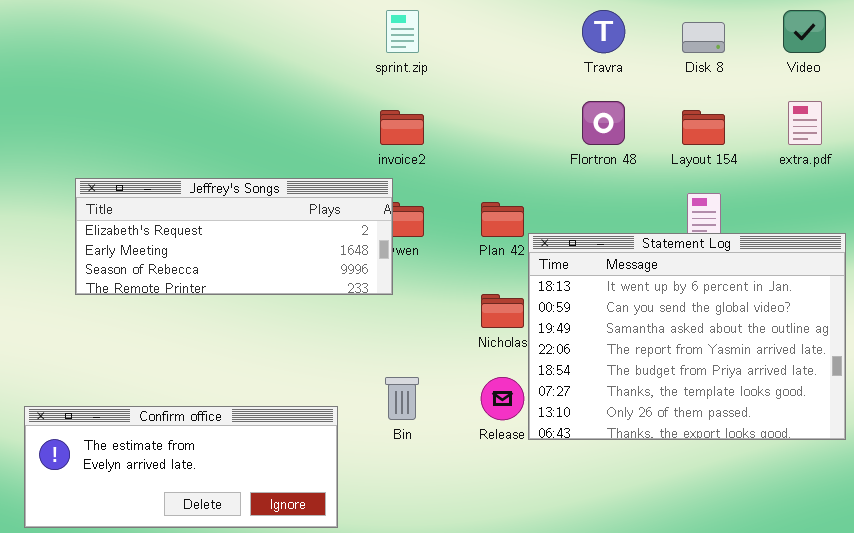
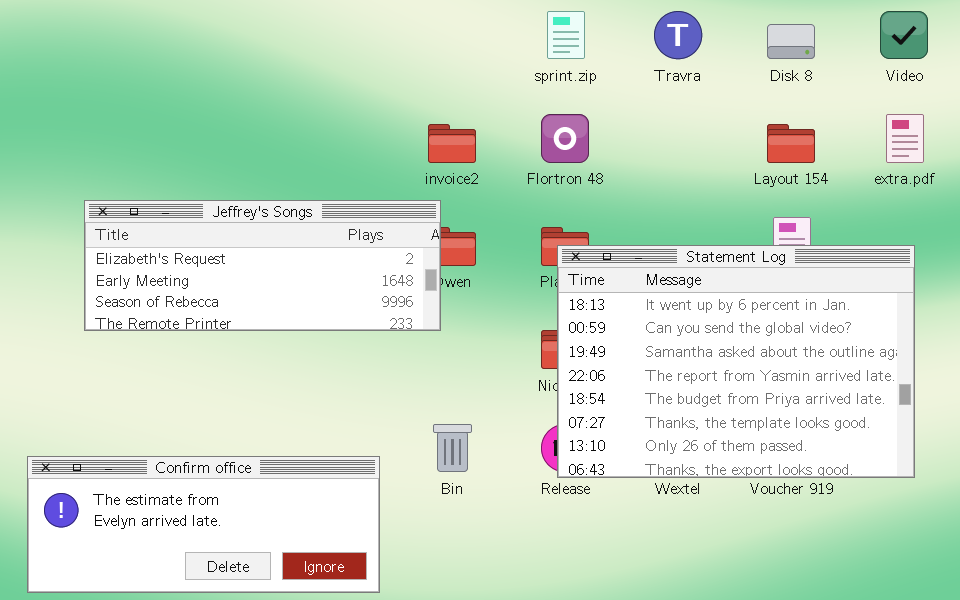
sprint.zip: [386,10,419,53] -> [547,11,585,59], moved
Flortron 48: [582,101,625,145] -> [541,114,589,163], moved
Statement Log: [528,233,846,440] -> [557,245,915,478], moved

